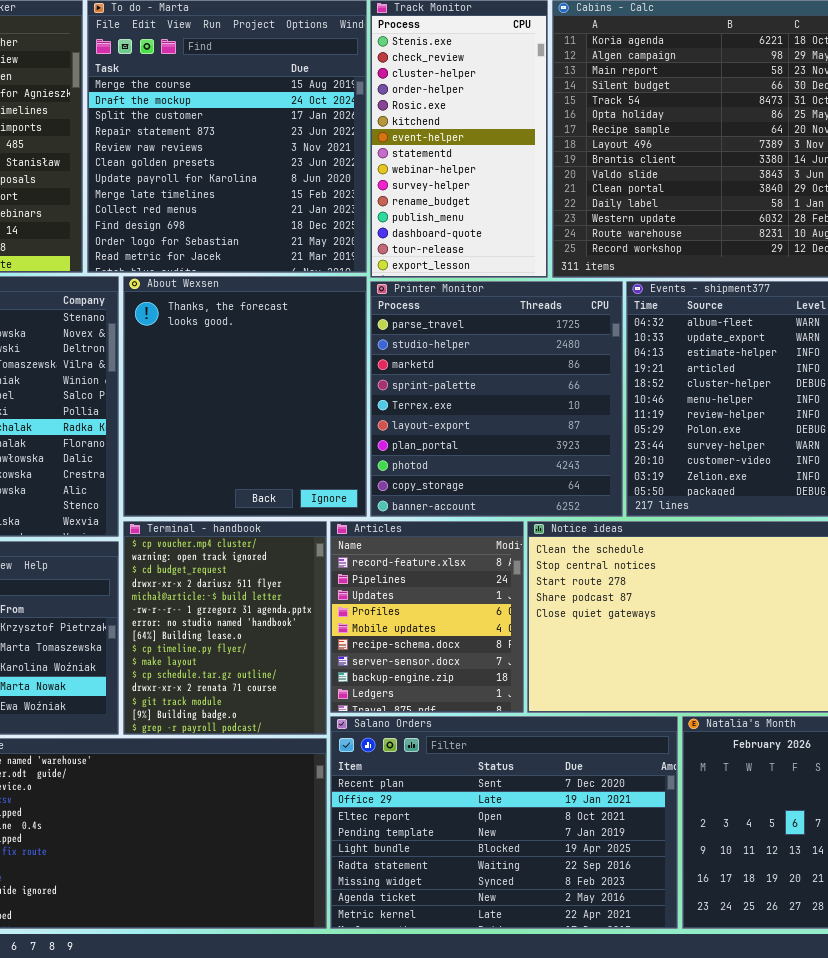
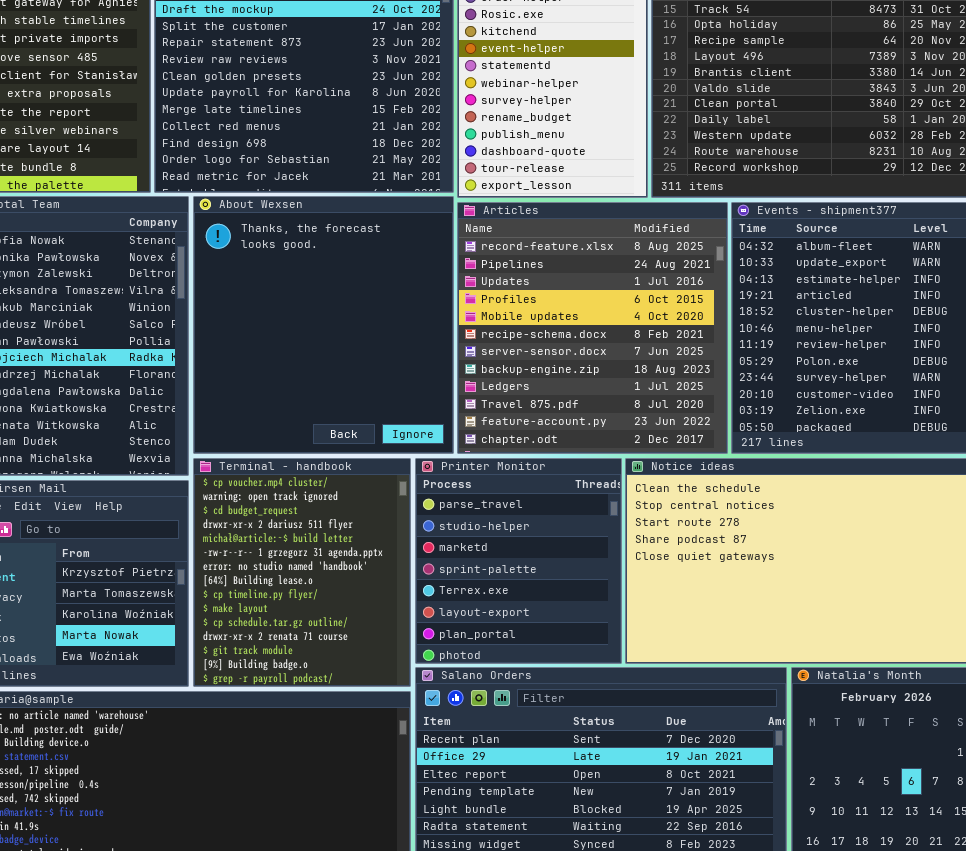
Printer Monitor: [370,281,623,517] -> [415,458,622,664], moved, resized
Articles: [330,521,524,713] -> [457,202,728,454], moved, resized

